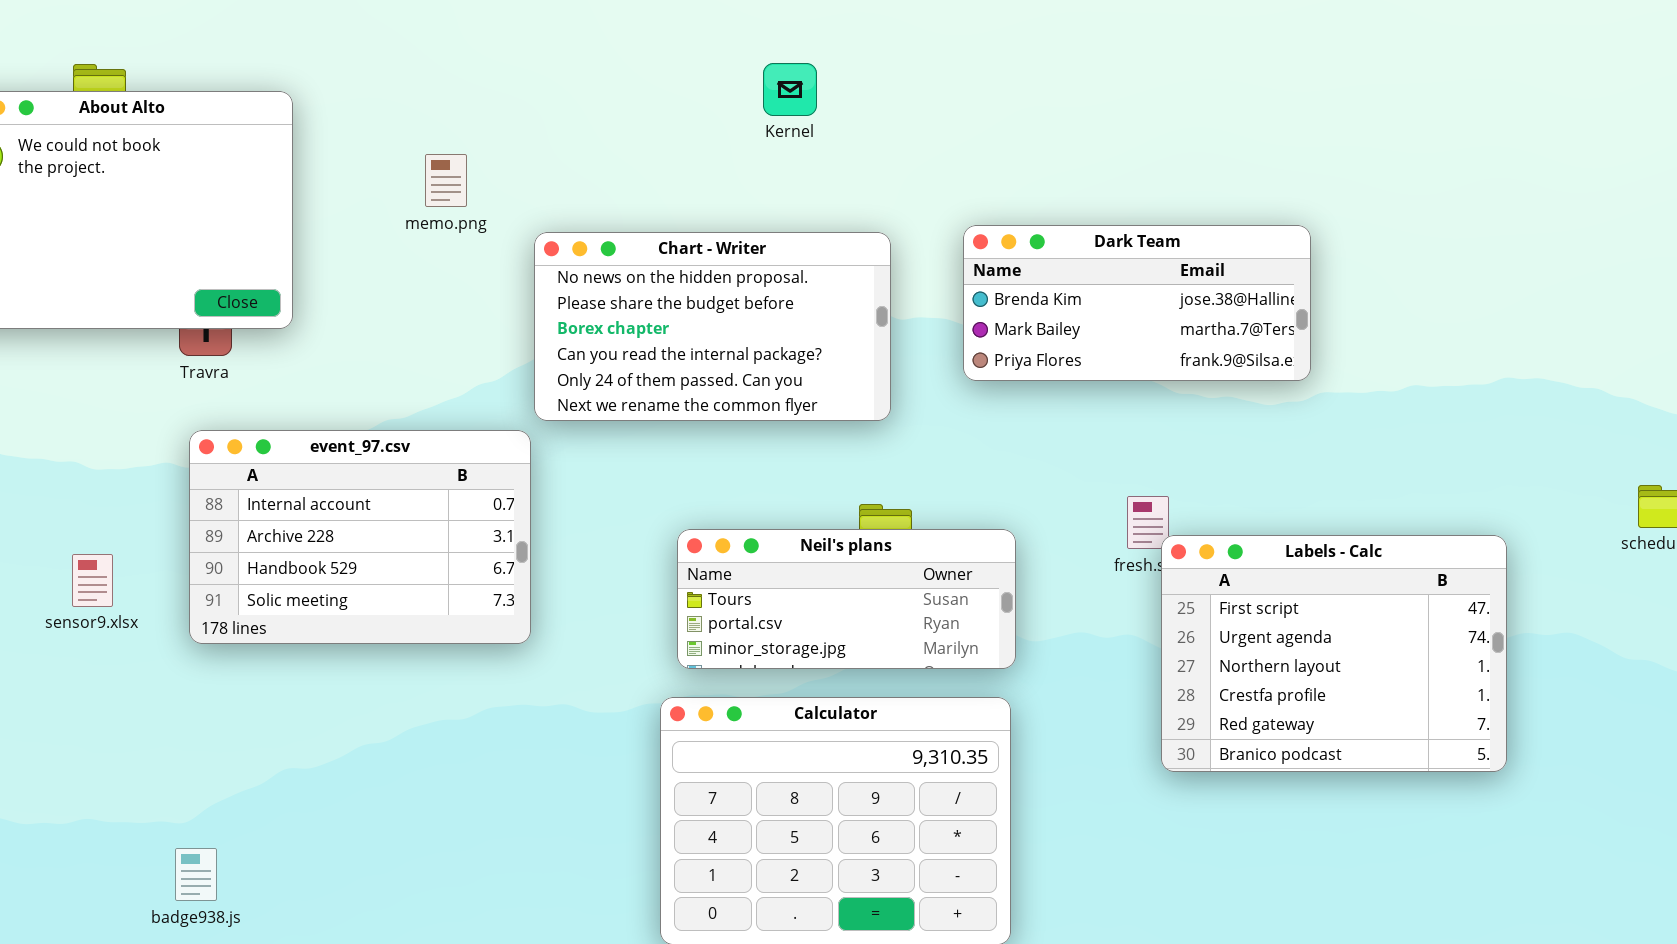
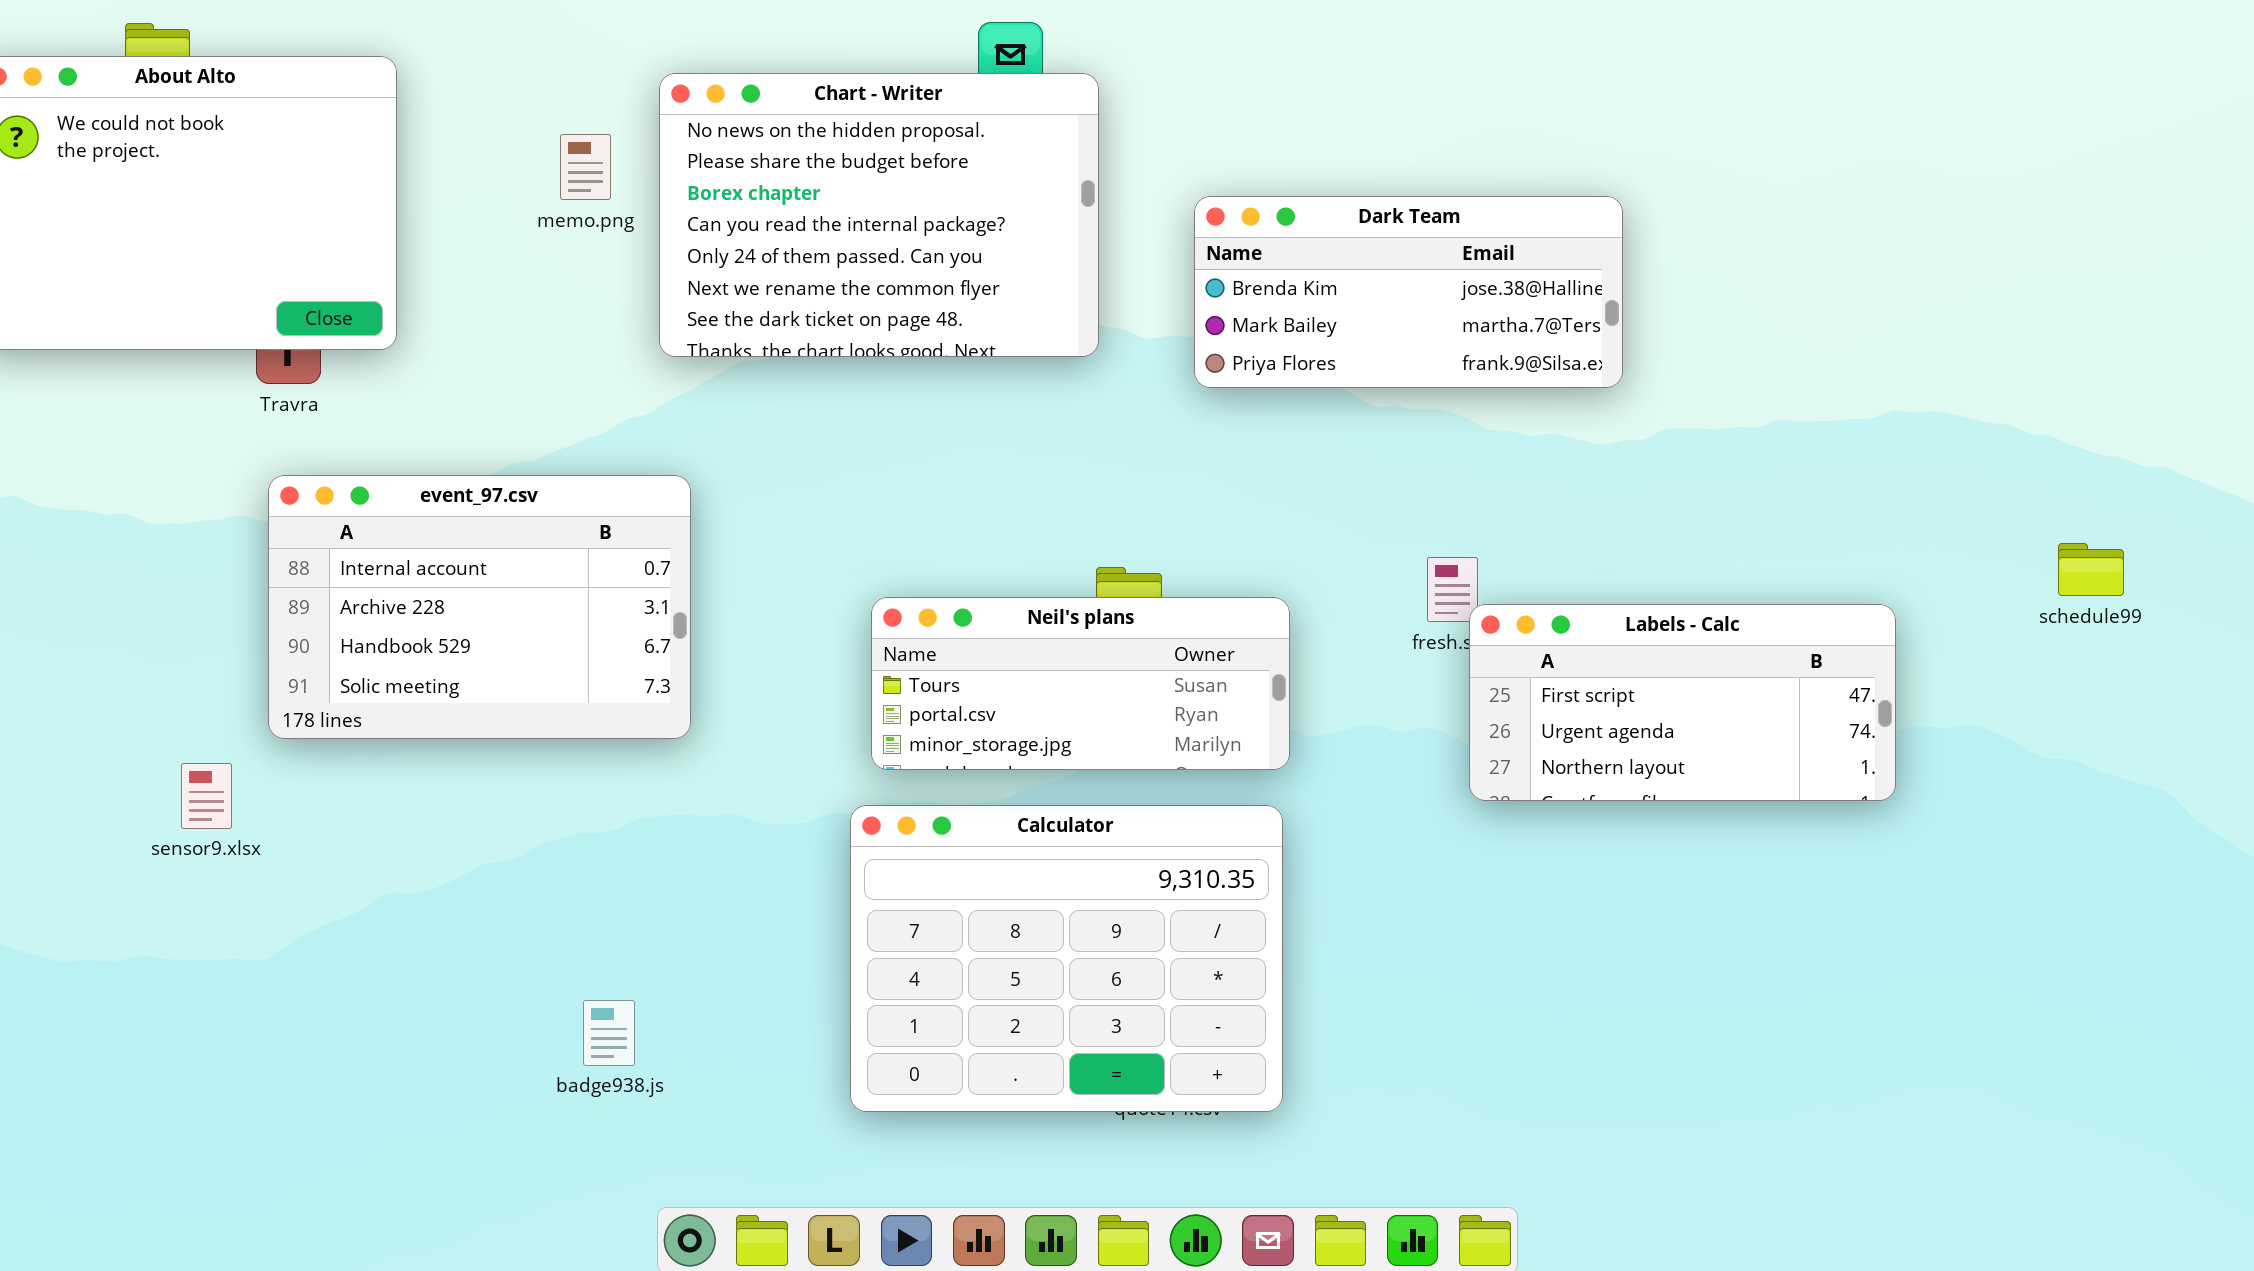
Dark Team: [963,225,1311,381] -> [1194,196,1623,388], moved
Chart - Writer: [534,232,891,421] -> [659,73,1099,357], moved, resized
Labels - Calc: [1161,535,1507,772] -> [1469,604,1896,801], resized
sensor9.xlsx: [72,554,113,607] -> [181,763,232,829], moved
badge938.js: [175,848,217,901] -> [583,1000,635,1066], moved

